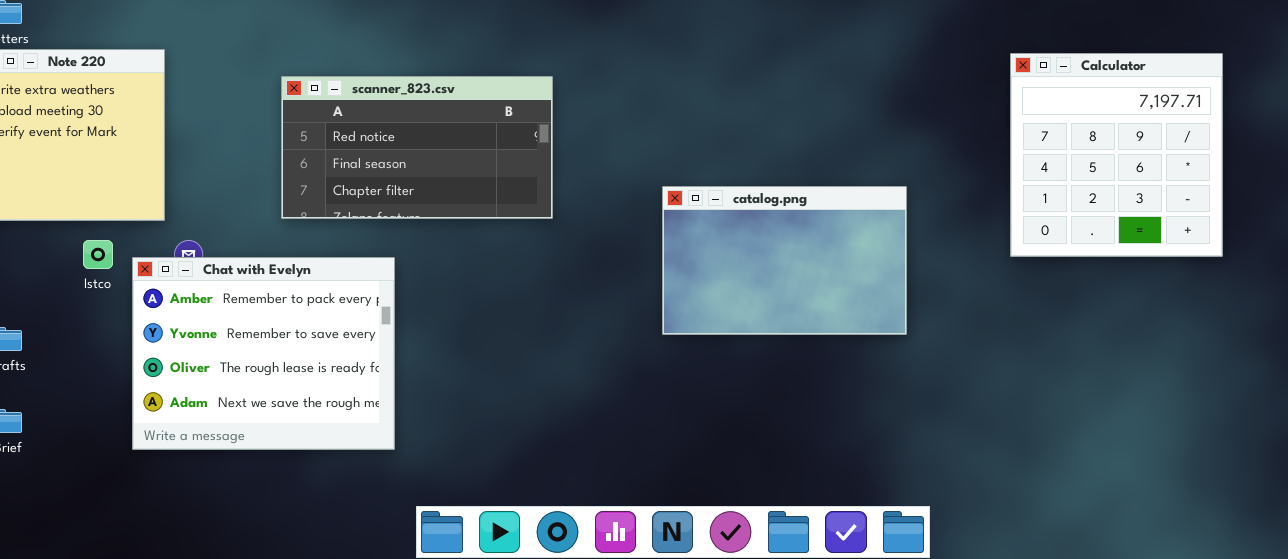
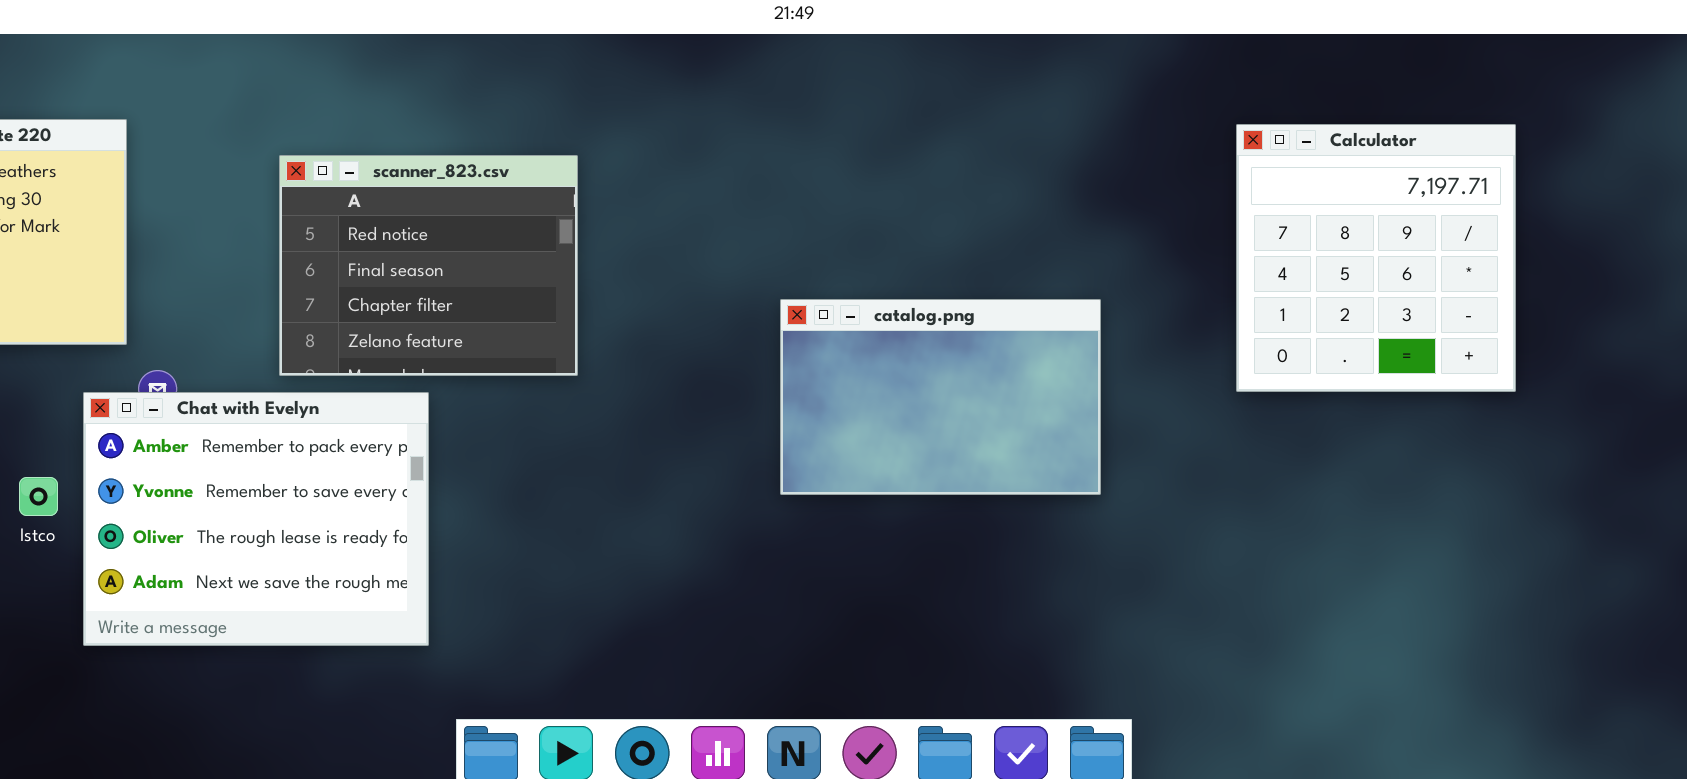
scanner_823.csv: [281,76,553,219] -> [279,155,578,376], resized
Istco: [83,240,113,269] -> [19,477,58,516], moved

